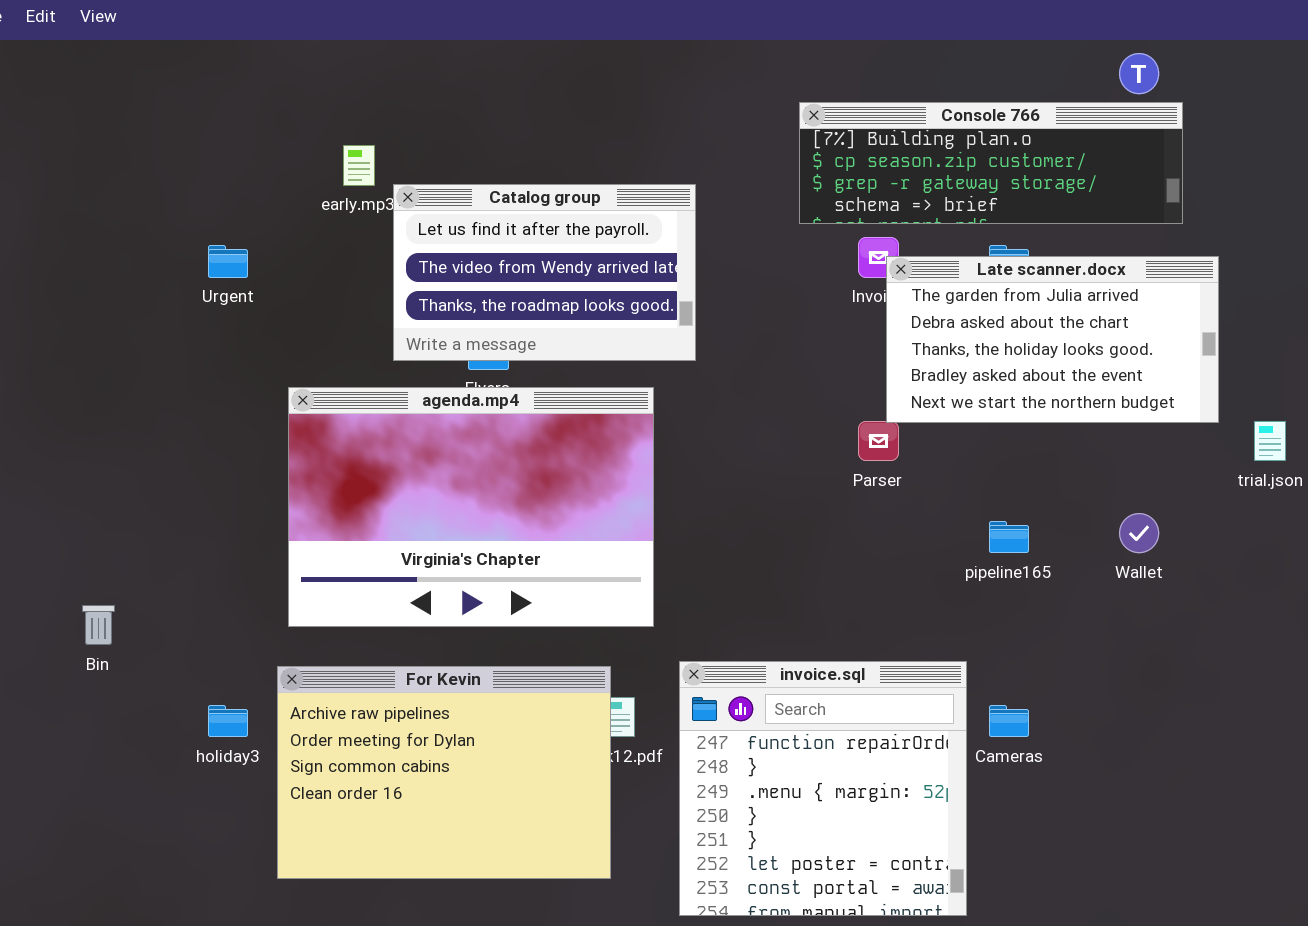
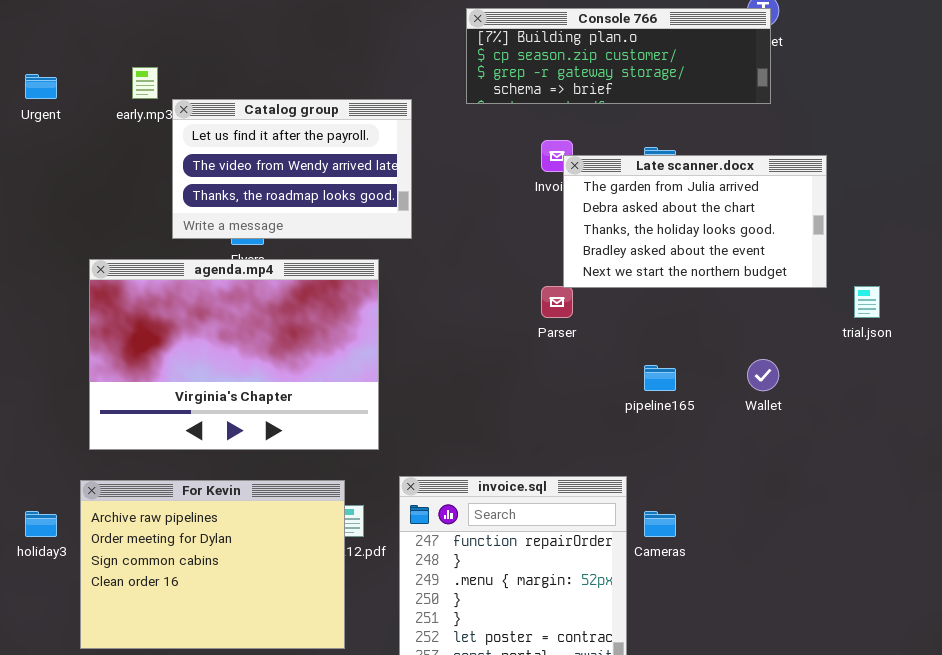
Console 766: [799,102,1183,224] -> [466,8,771,104], moved
Urgent: [208,245,248,278] -> [25,74,57,99], moved

